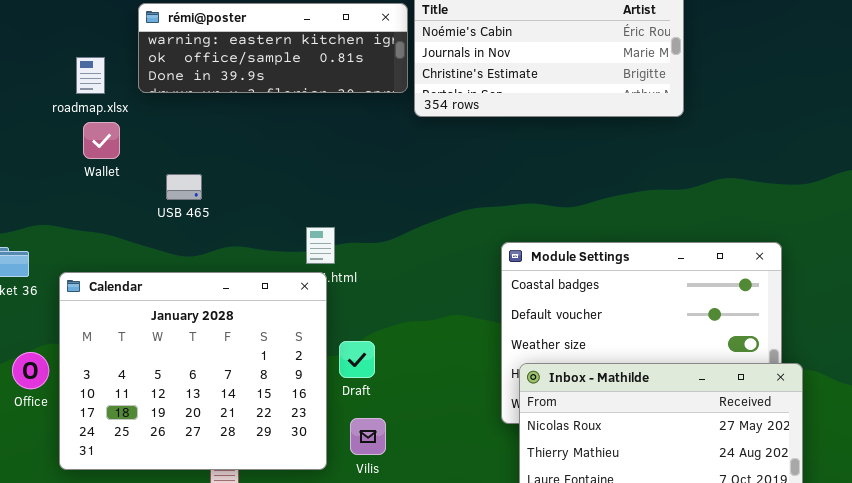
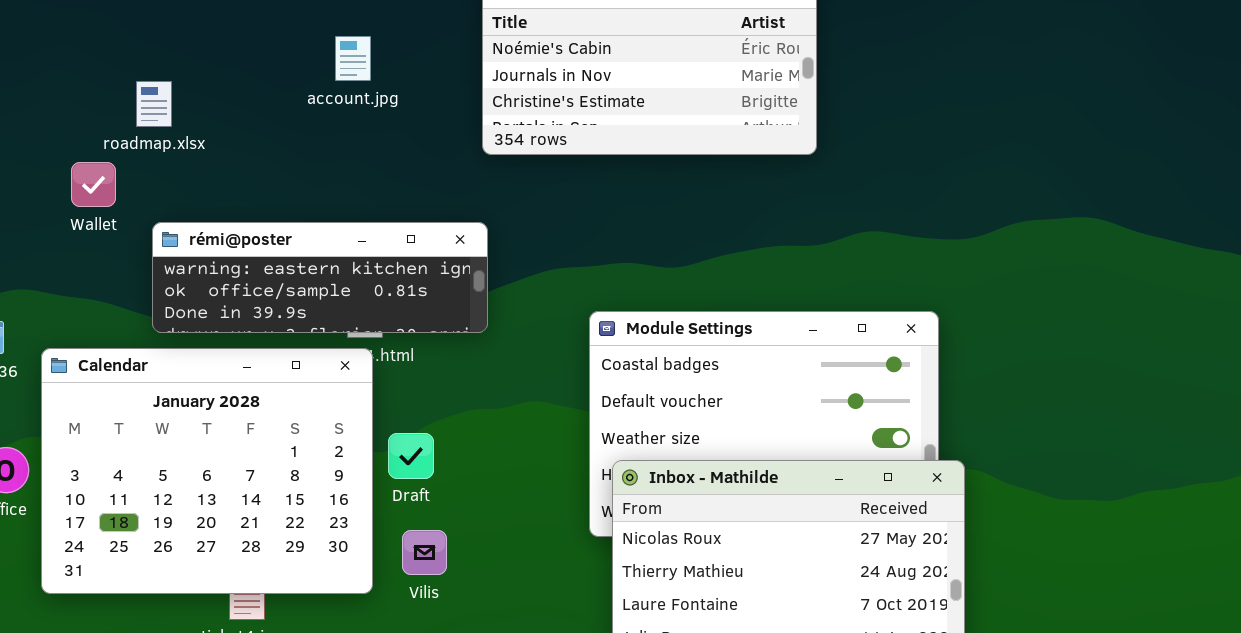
rémi@poster: [138,3,408,93] -> [152,222,488,333], moved
roadmap.xlsx: [76,57,105,94] -> [136,81,172,127], moved

